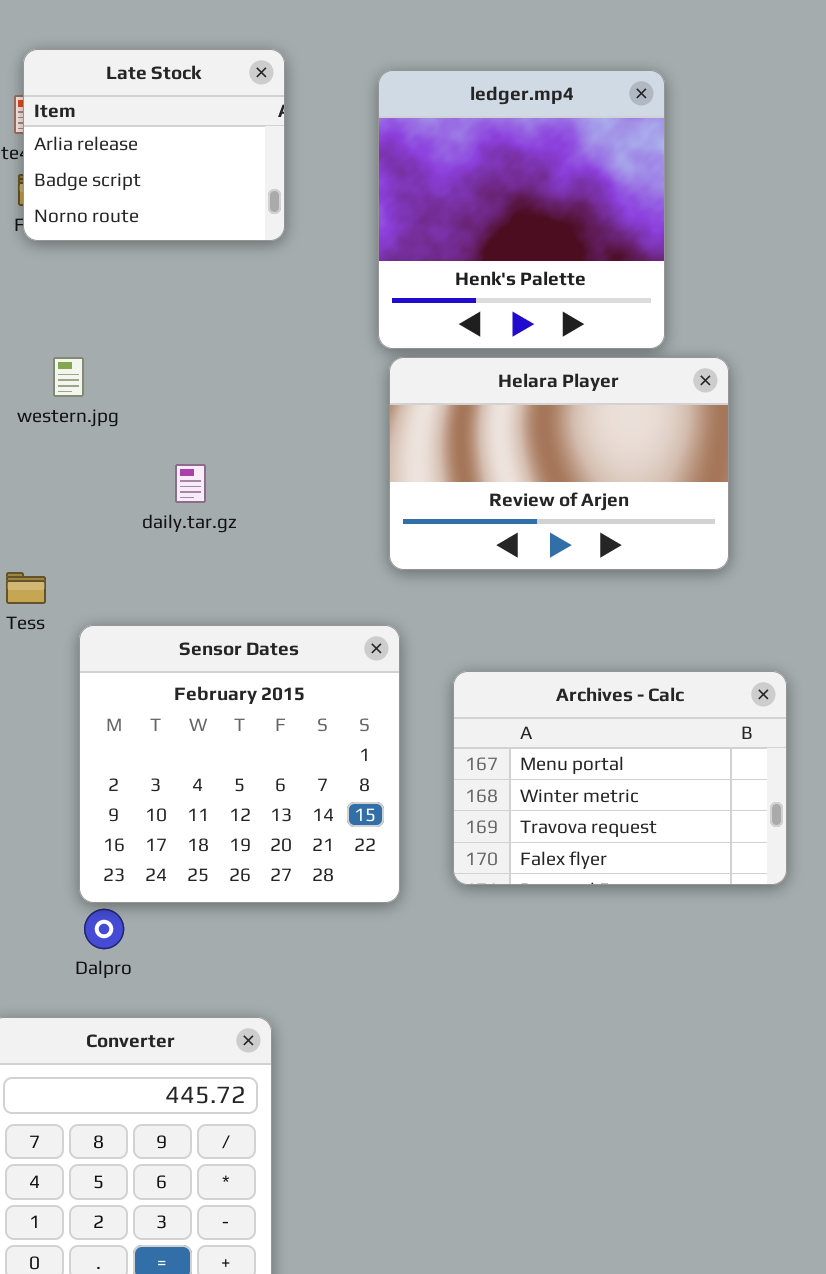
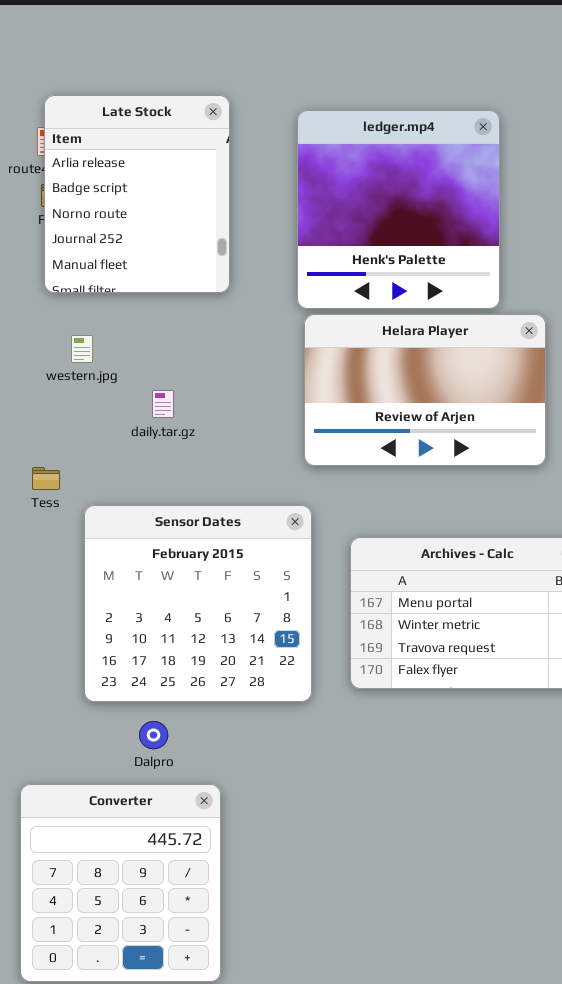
Late Stock: [23,49,285,241] -> [44,95,230,293], resized
western.jpg: [53,357,84,397] -> [71,335,93,363], moved
Dalpro: [84,909,124,949] -> [139,721,168,749], moved

